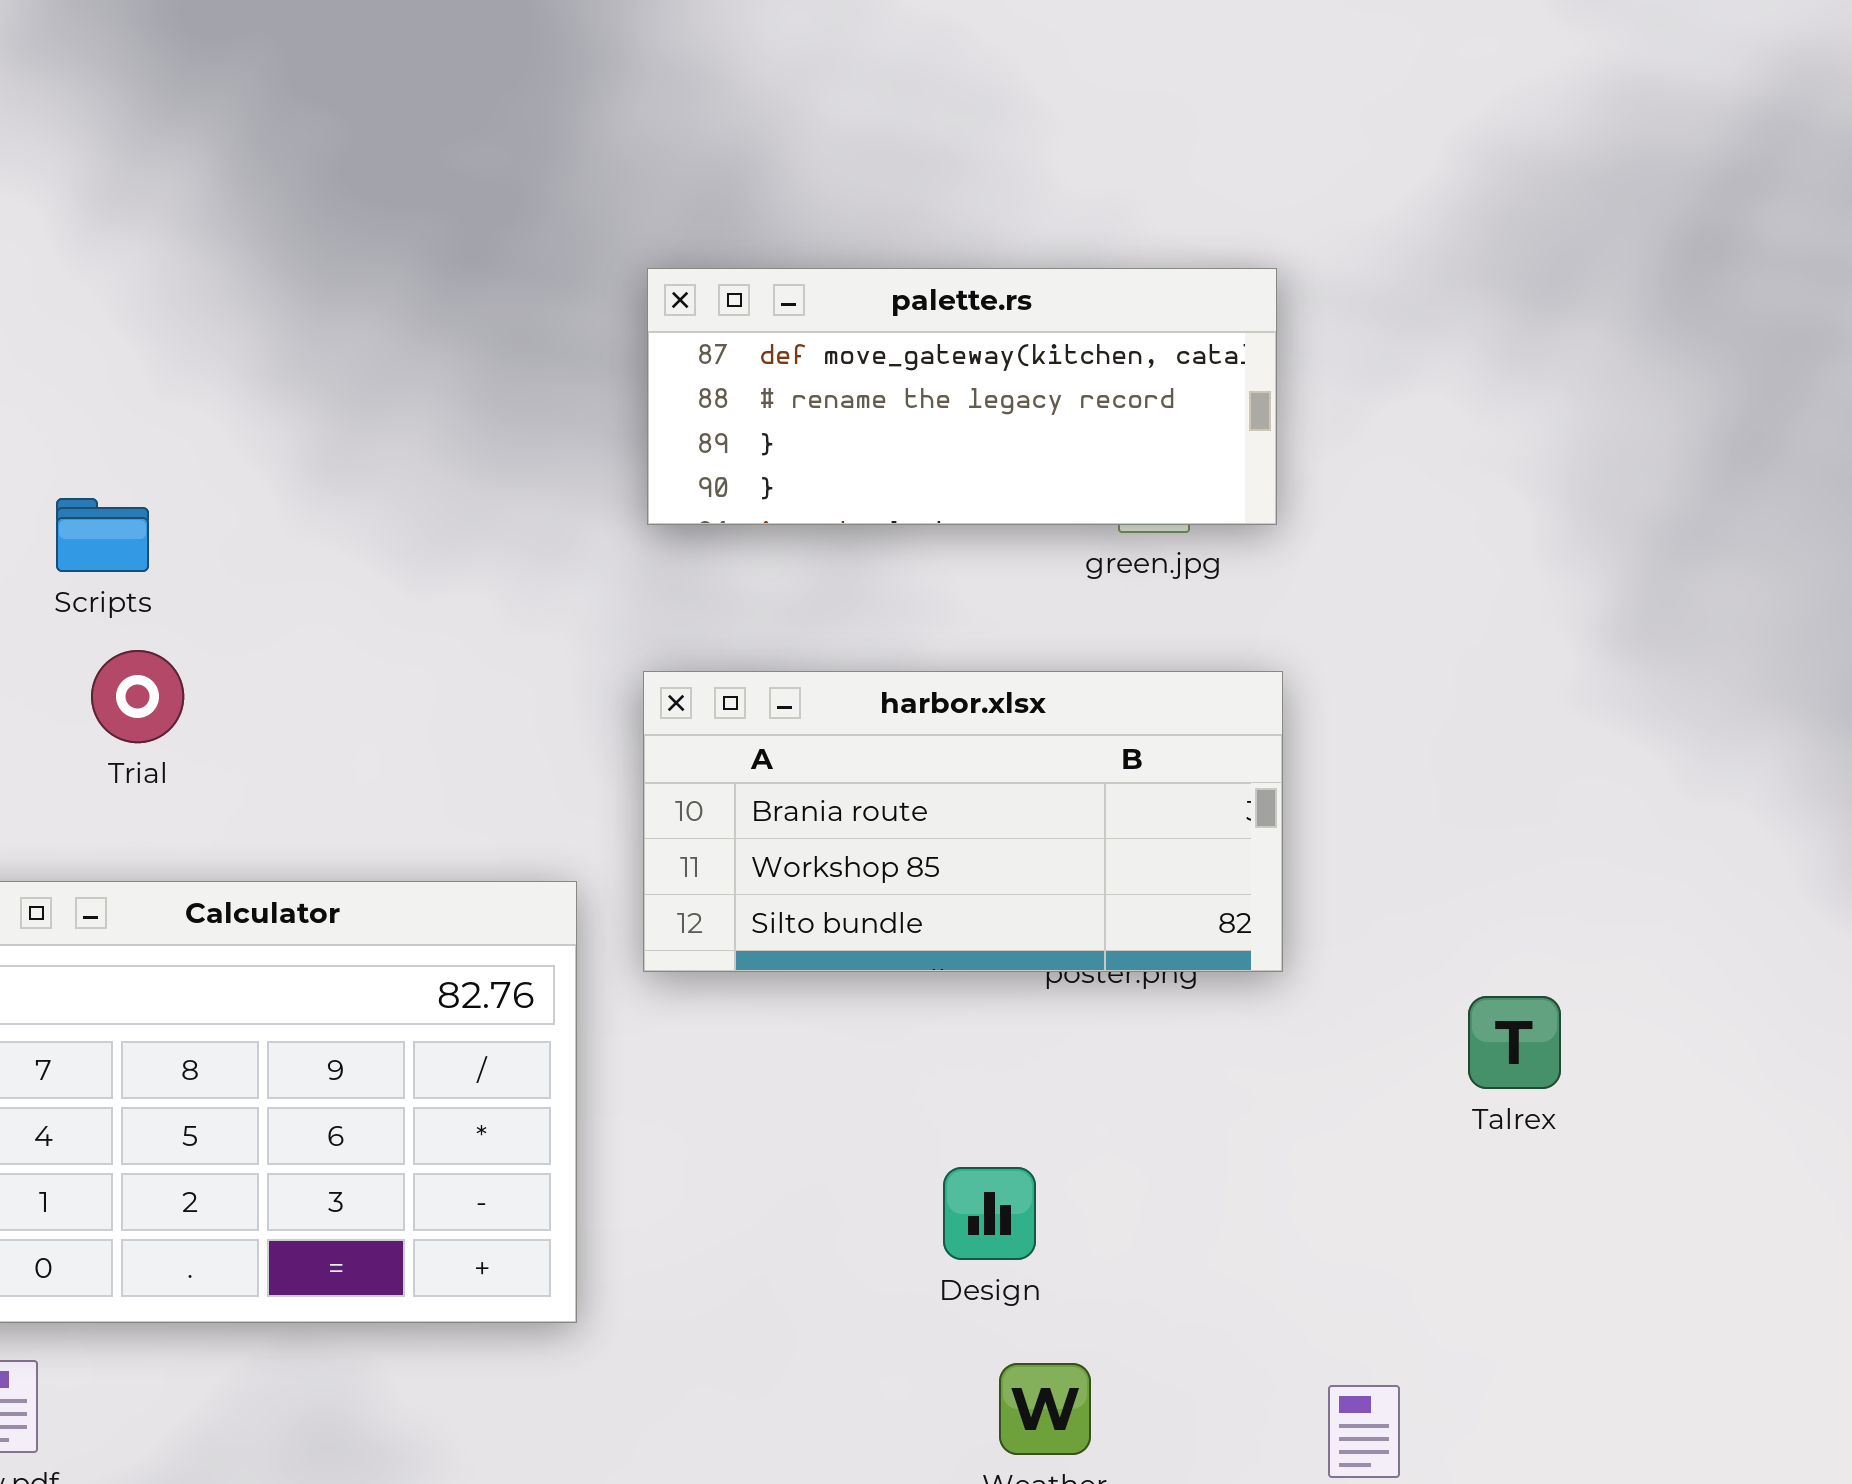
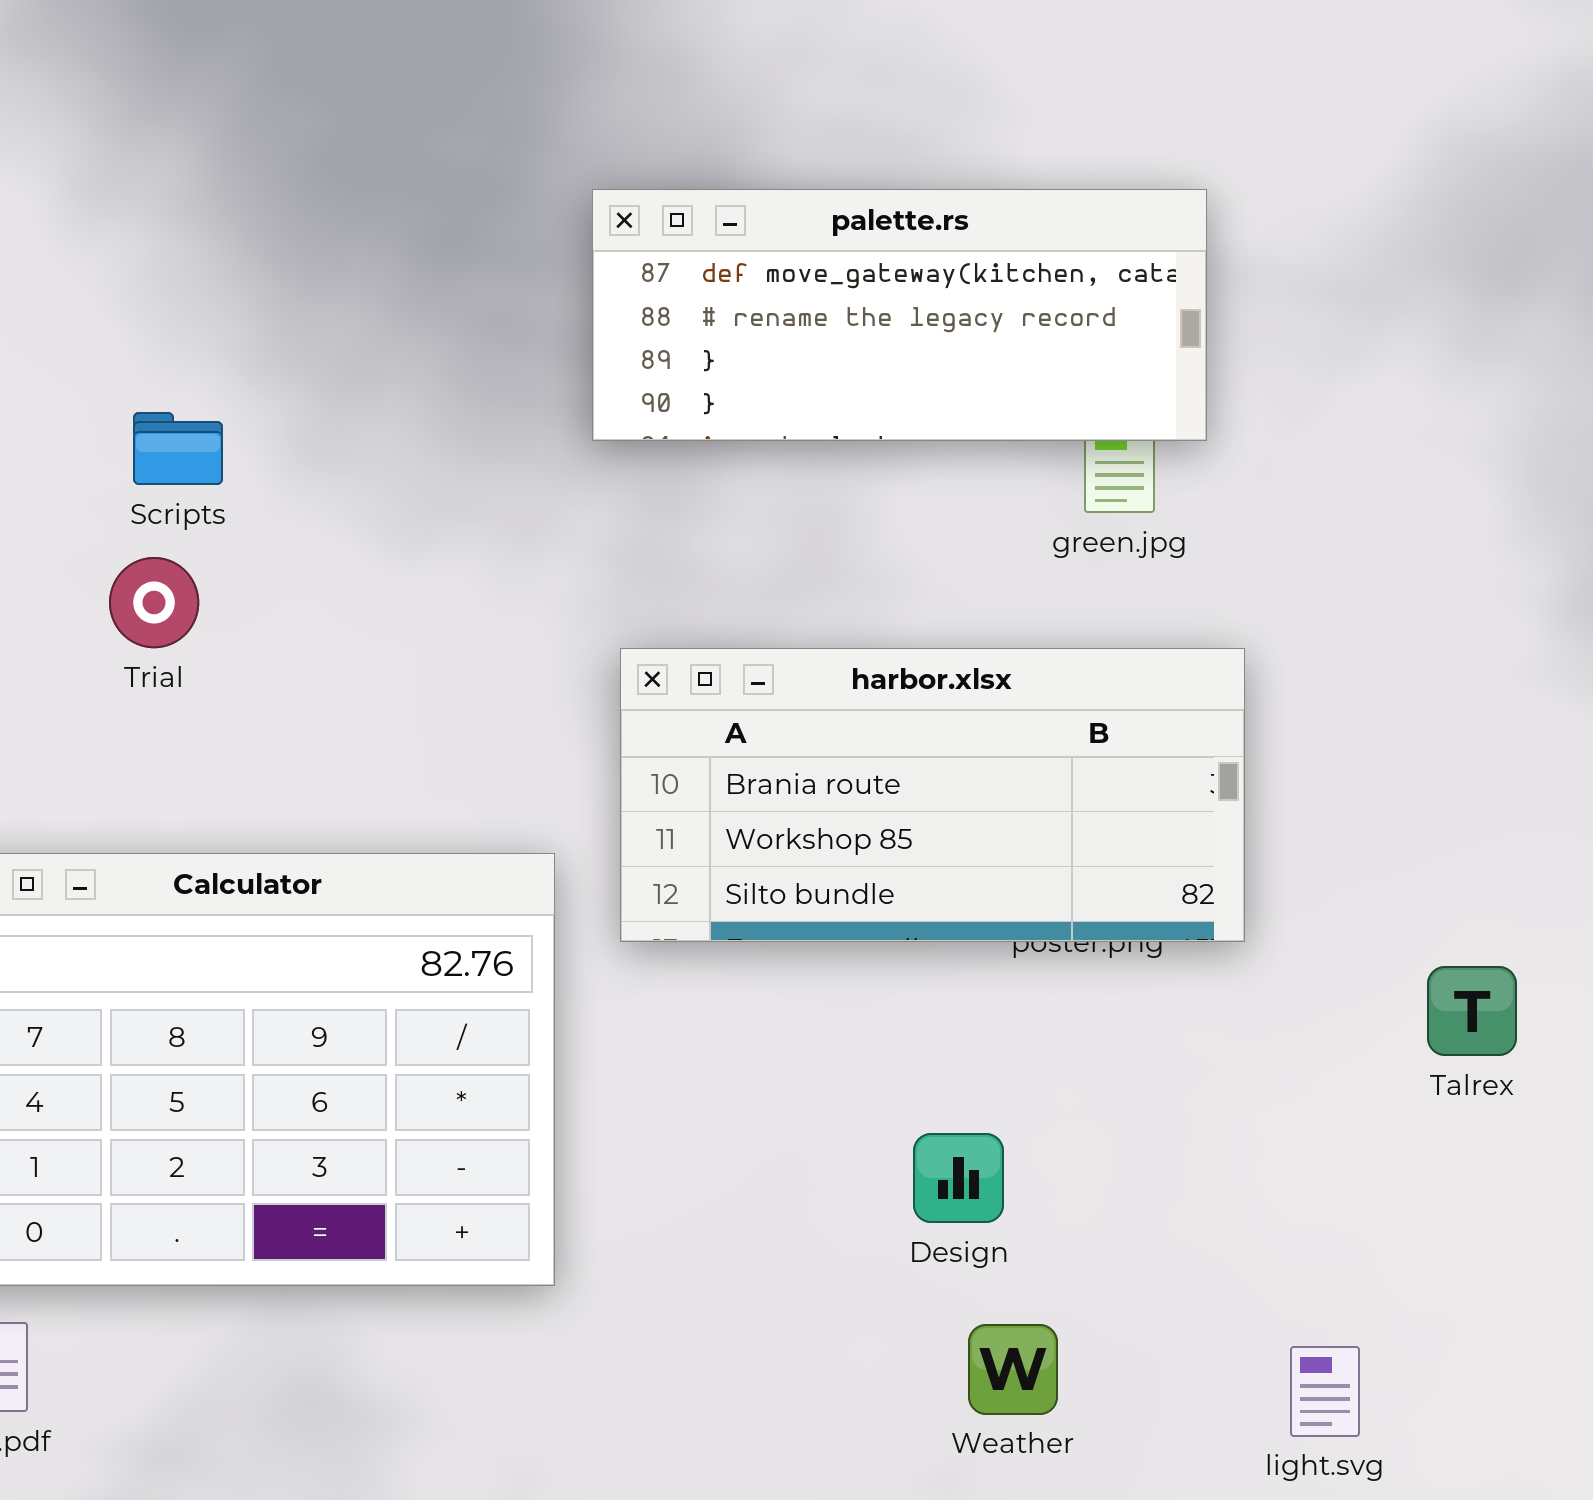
palette.rs: [647,268,1277,525] -> [592,189,1207,441], moved
Scripts: [56,498,149,572] -> [133,412,223,485], moved
Trial: [91,650,184,743] -> [109,557,199,648], moved

